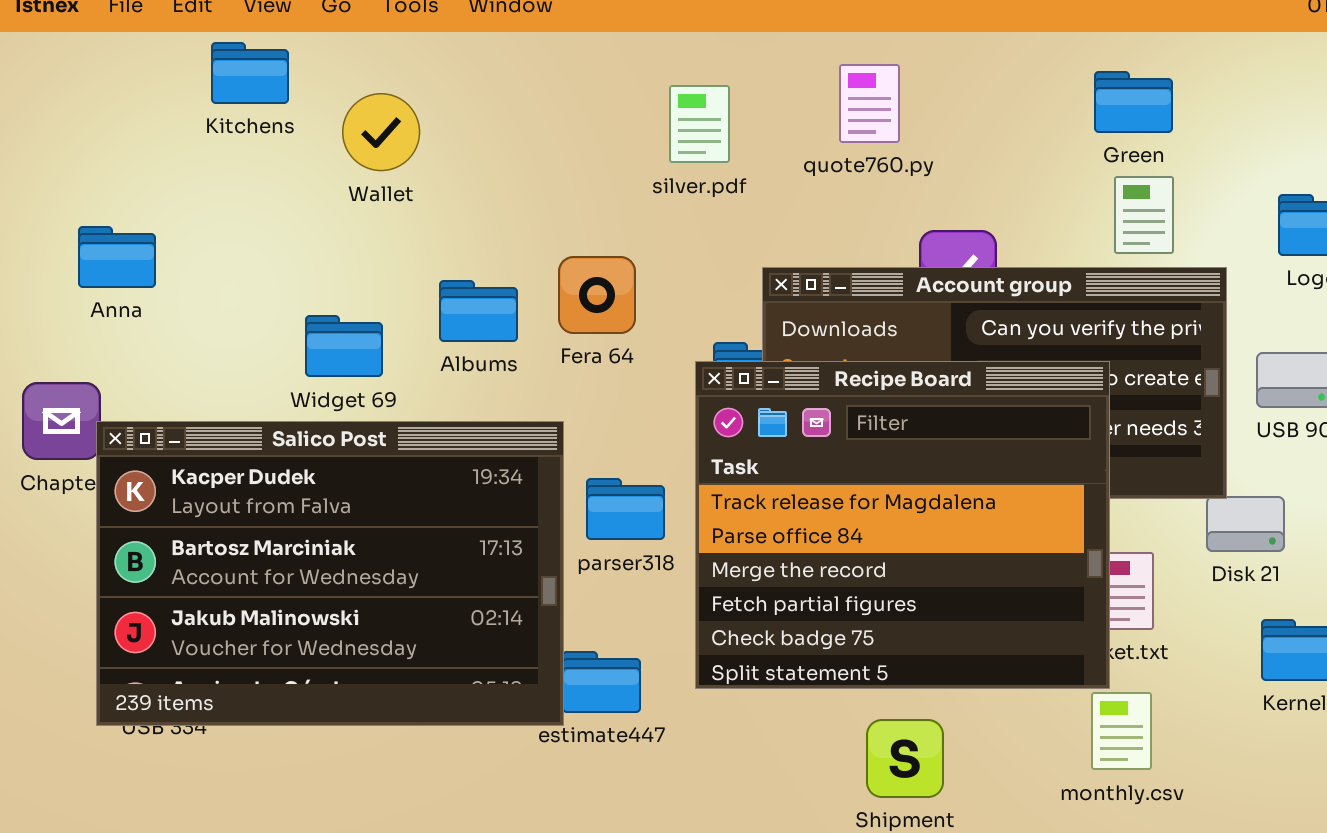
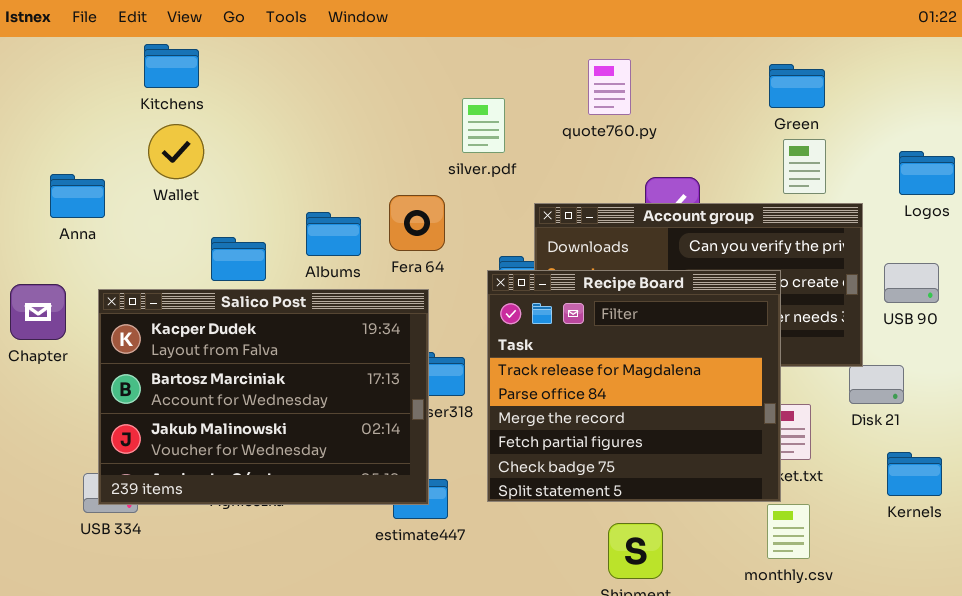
silver.pdf: [669,85,730,163] -> [462,98,505,153], moved
Wallet: [342,93,420,171] -> [148,124,204,179], moved
Salico Post: [96,421,564,726] -> [98,289,429,505], moved

